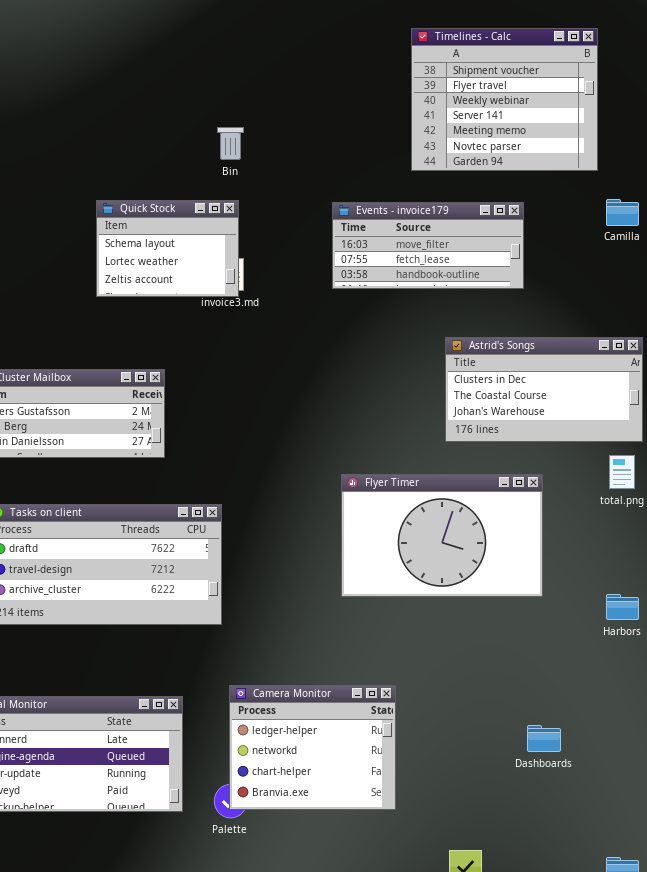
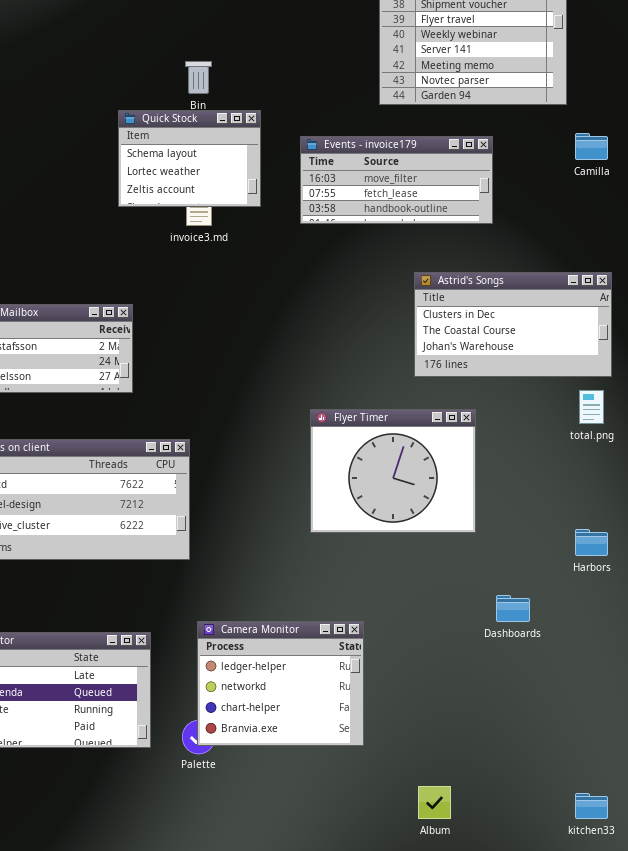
Quick Stock: [96,200,239,297] -> [118,110,261,207], moved
Flyer Timer: [341,474,543,597] -> [310,409,476,533], resized
Dashboards: [527,725,561,752] -> [496,595,530,622], moved

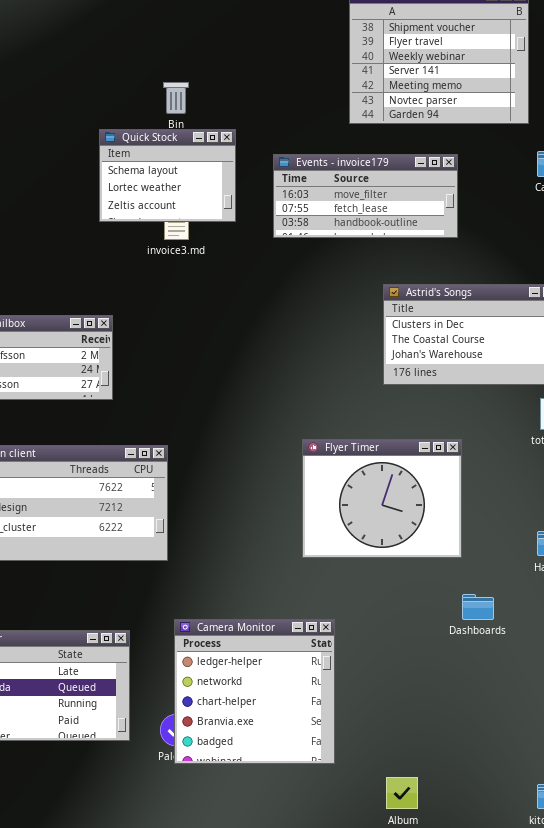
Flyer Timer: [310,409,476,533] -> [302,439,462,558], moved
Camera Monitor: [197,621,364,746] -> [174,619,335,764], resized

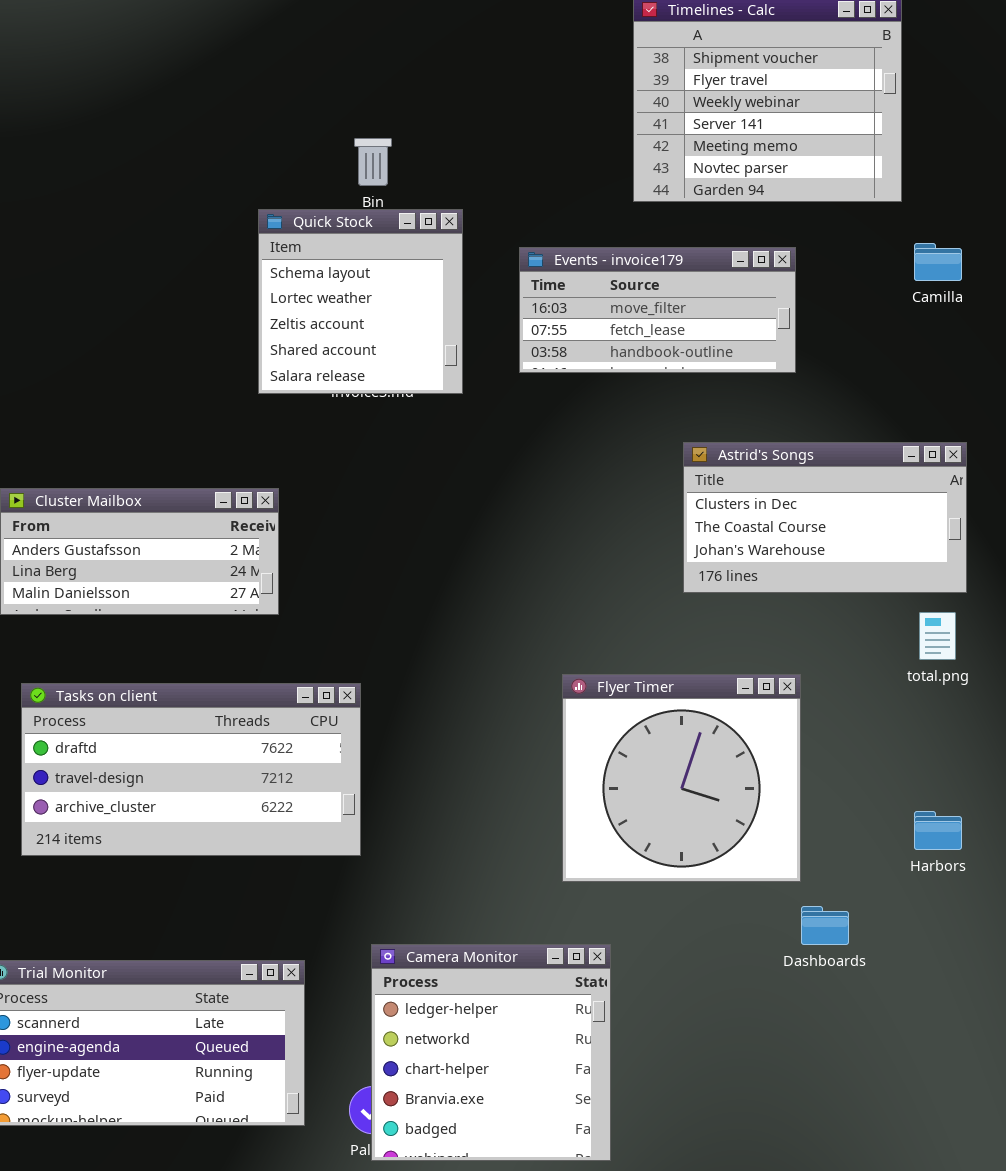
Quick Stock: [99,129,236,222] -> [258,209,463,394], resized
Flyer Timer: [302,439,462,558] -> [562,674,801,882], resized

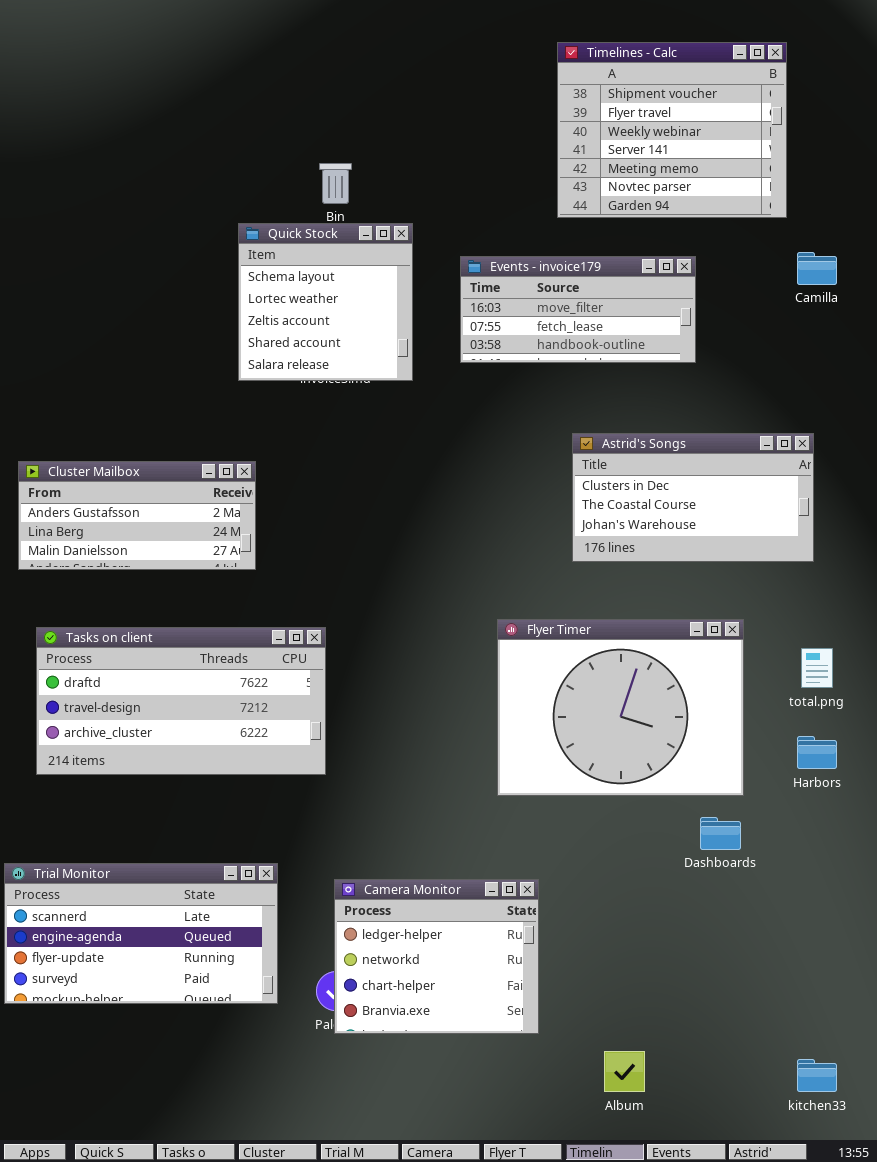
Astrid's Songs: [683,442,967,593] -> [572,433,814,562], moved
total.png: [919,612,956,660] -> [801,648,833,688], moved
Flyer Timer: [562,674,801,882] -> [497,619,744,796], resized
Camera Monitor: [371,944,611,1161] -> [334,879,539,1034], resized

